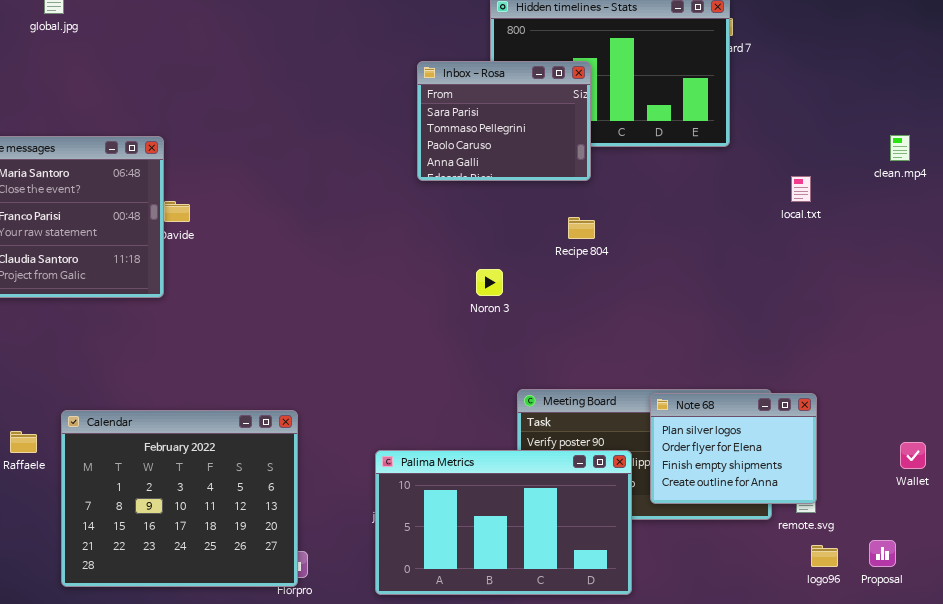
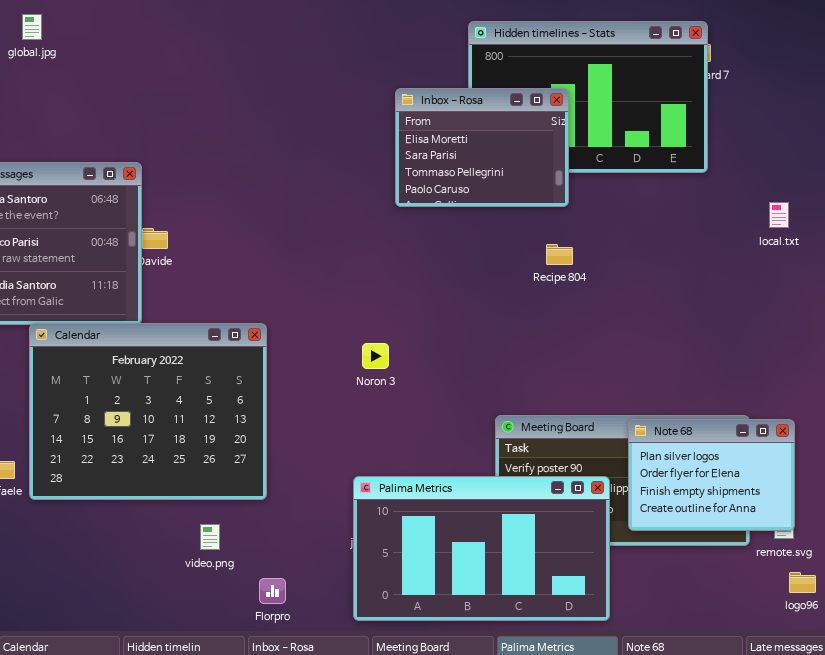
Inbox - Rosa: [417,61,591,181] -> [395,88,569,207], scrolled up 1 row
Noron 3: [476,269,503,296] -> [362,343,389,369], moved
Calendar: [61,410,298,587] -> [29,323,267,500], moved

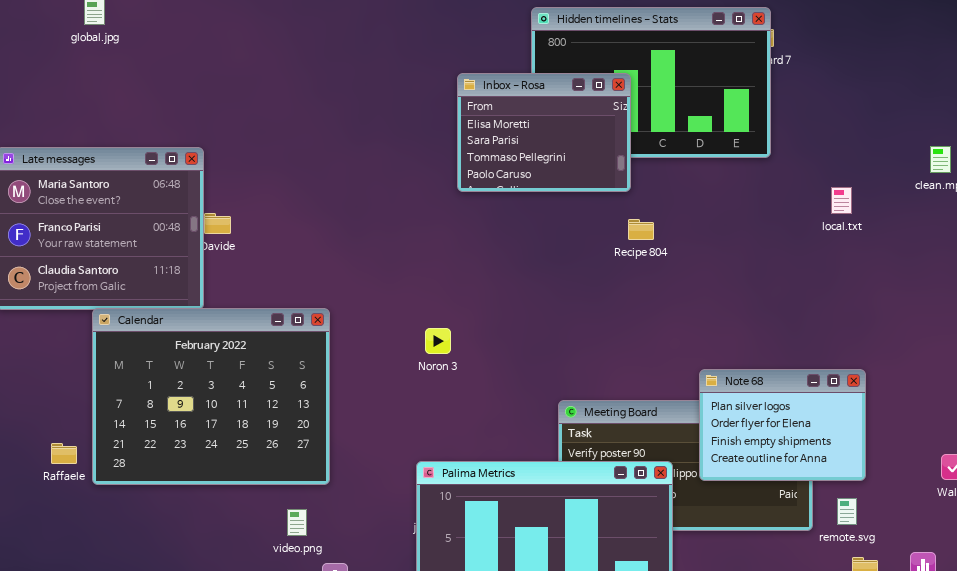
Recipe 804: [546,244,573,265] -> [628,219,654,240], moved
Note 68: [628,419,795,531] -> [699,369,866,481], moved
video.png: [200,524,220,550] -> [287,509,307,536], moved

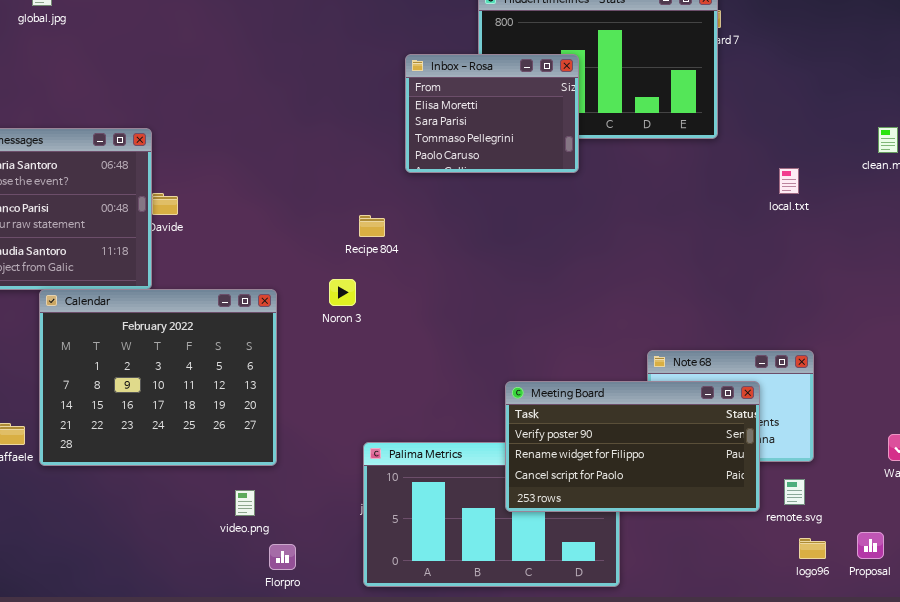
Recipe 804: [628,219,654,240] -> [359,215,385,237], moved
Noron 3: [425,328,451,354] -> [329,279,356,306], moved
Meeting Board: [558,400,813,531] -> [505,381,760,512], raised

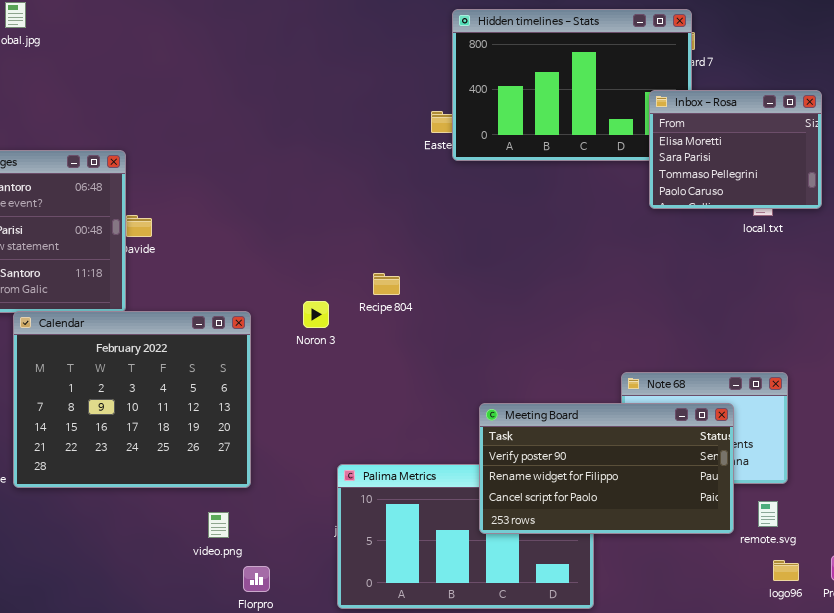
Inbox - Rosa: [405,54,579,173] -> [649,90,822,209], moved
Recipe 804: [359,215,385,237] -> [373,273,400,295], moved

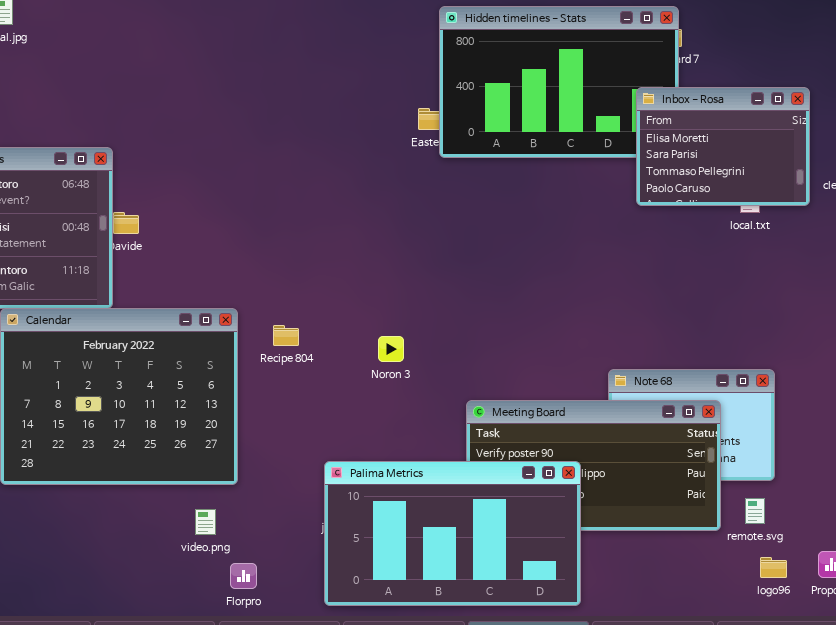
Recipe 804: [373,273,400,295] -> [273,325,299,346], moved
Noron 3: [303,301,329,328] -> [378,336,404,362], moved
Palima Metrics: [337,464,594,609] -> [324,461,581,606], raised

